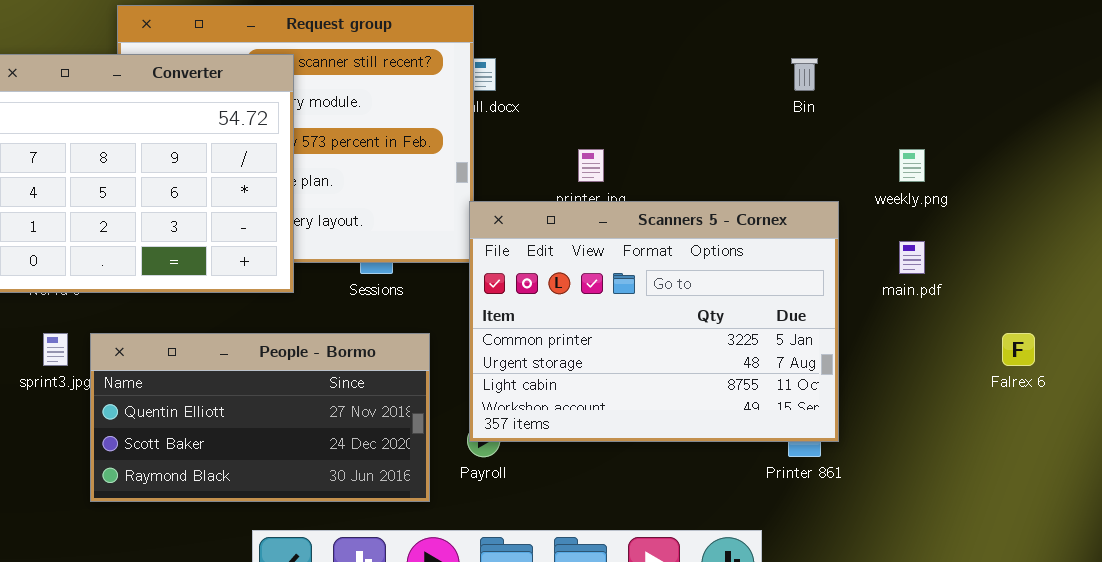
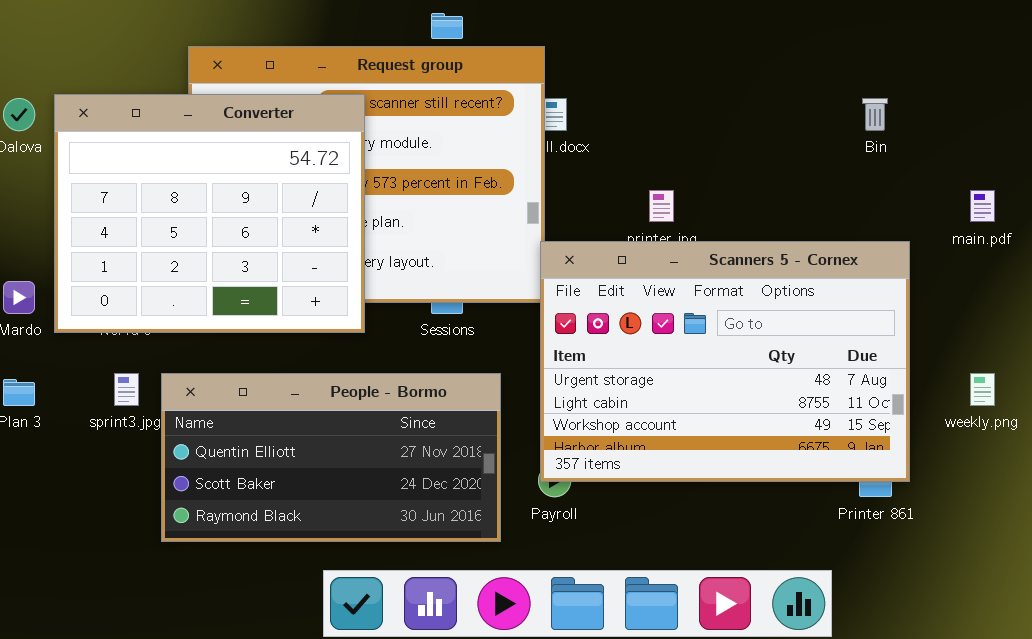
weekly.png: [899,149,925,182] -> [970,373,995,406], moved
Scanners 5 - Cornex: [469,201,839,442] -> [540,241,910,482], scrolled down 1 row
main.pdf: [899,241,925,274] -> [970,190,995,222], moved

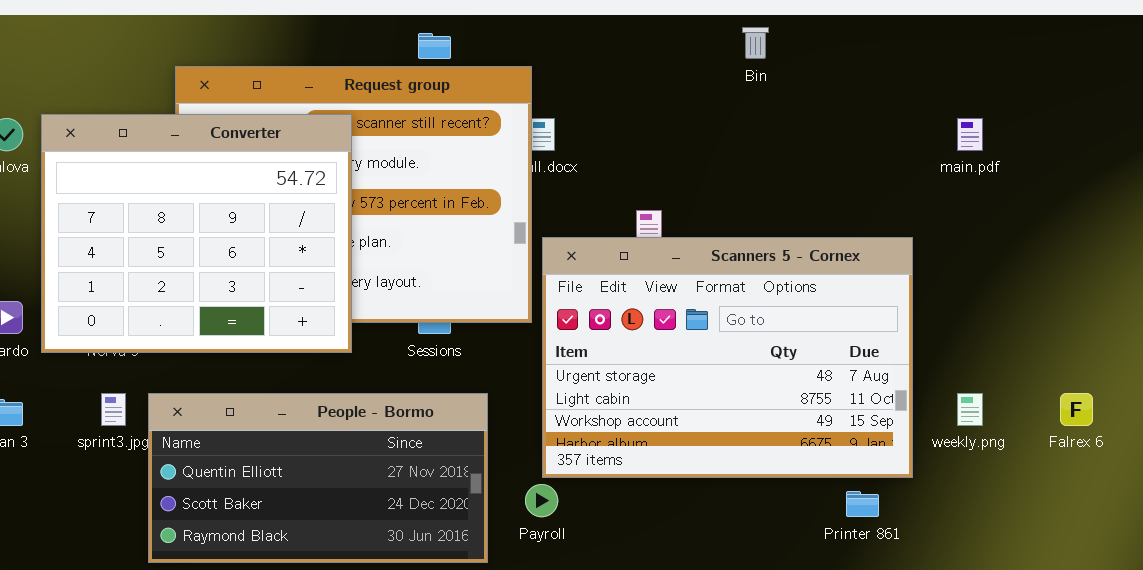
Bin: [862,98,888,131] -> [742,27,769,59], moved
main.pdf: [970,190,995,222] -> [957,118,983,151], moved
Scanners 5 - Cornex: [540,241,910,482] -> [542,237,913,478], moved

